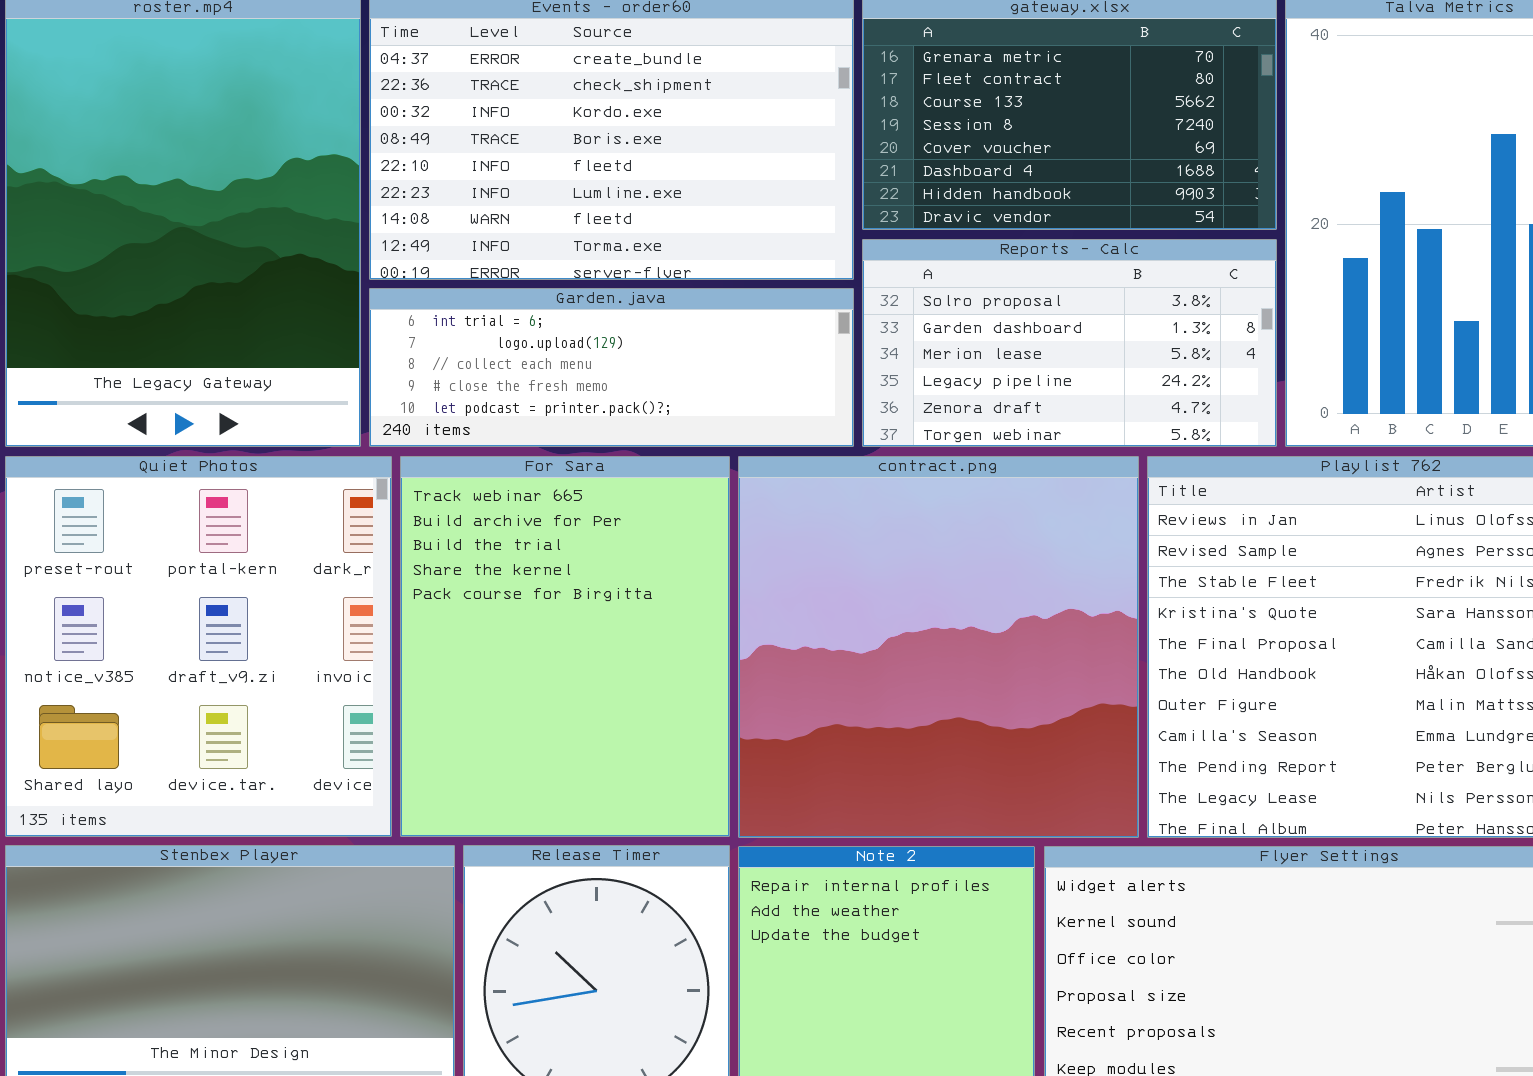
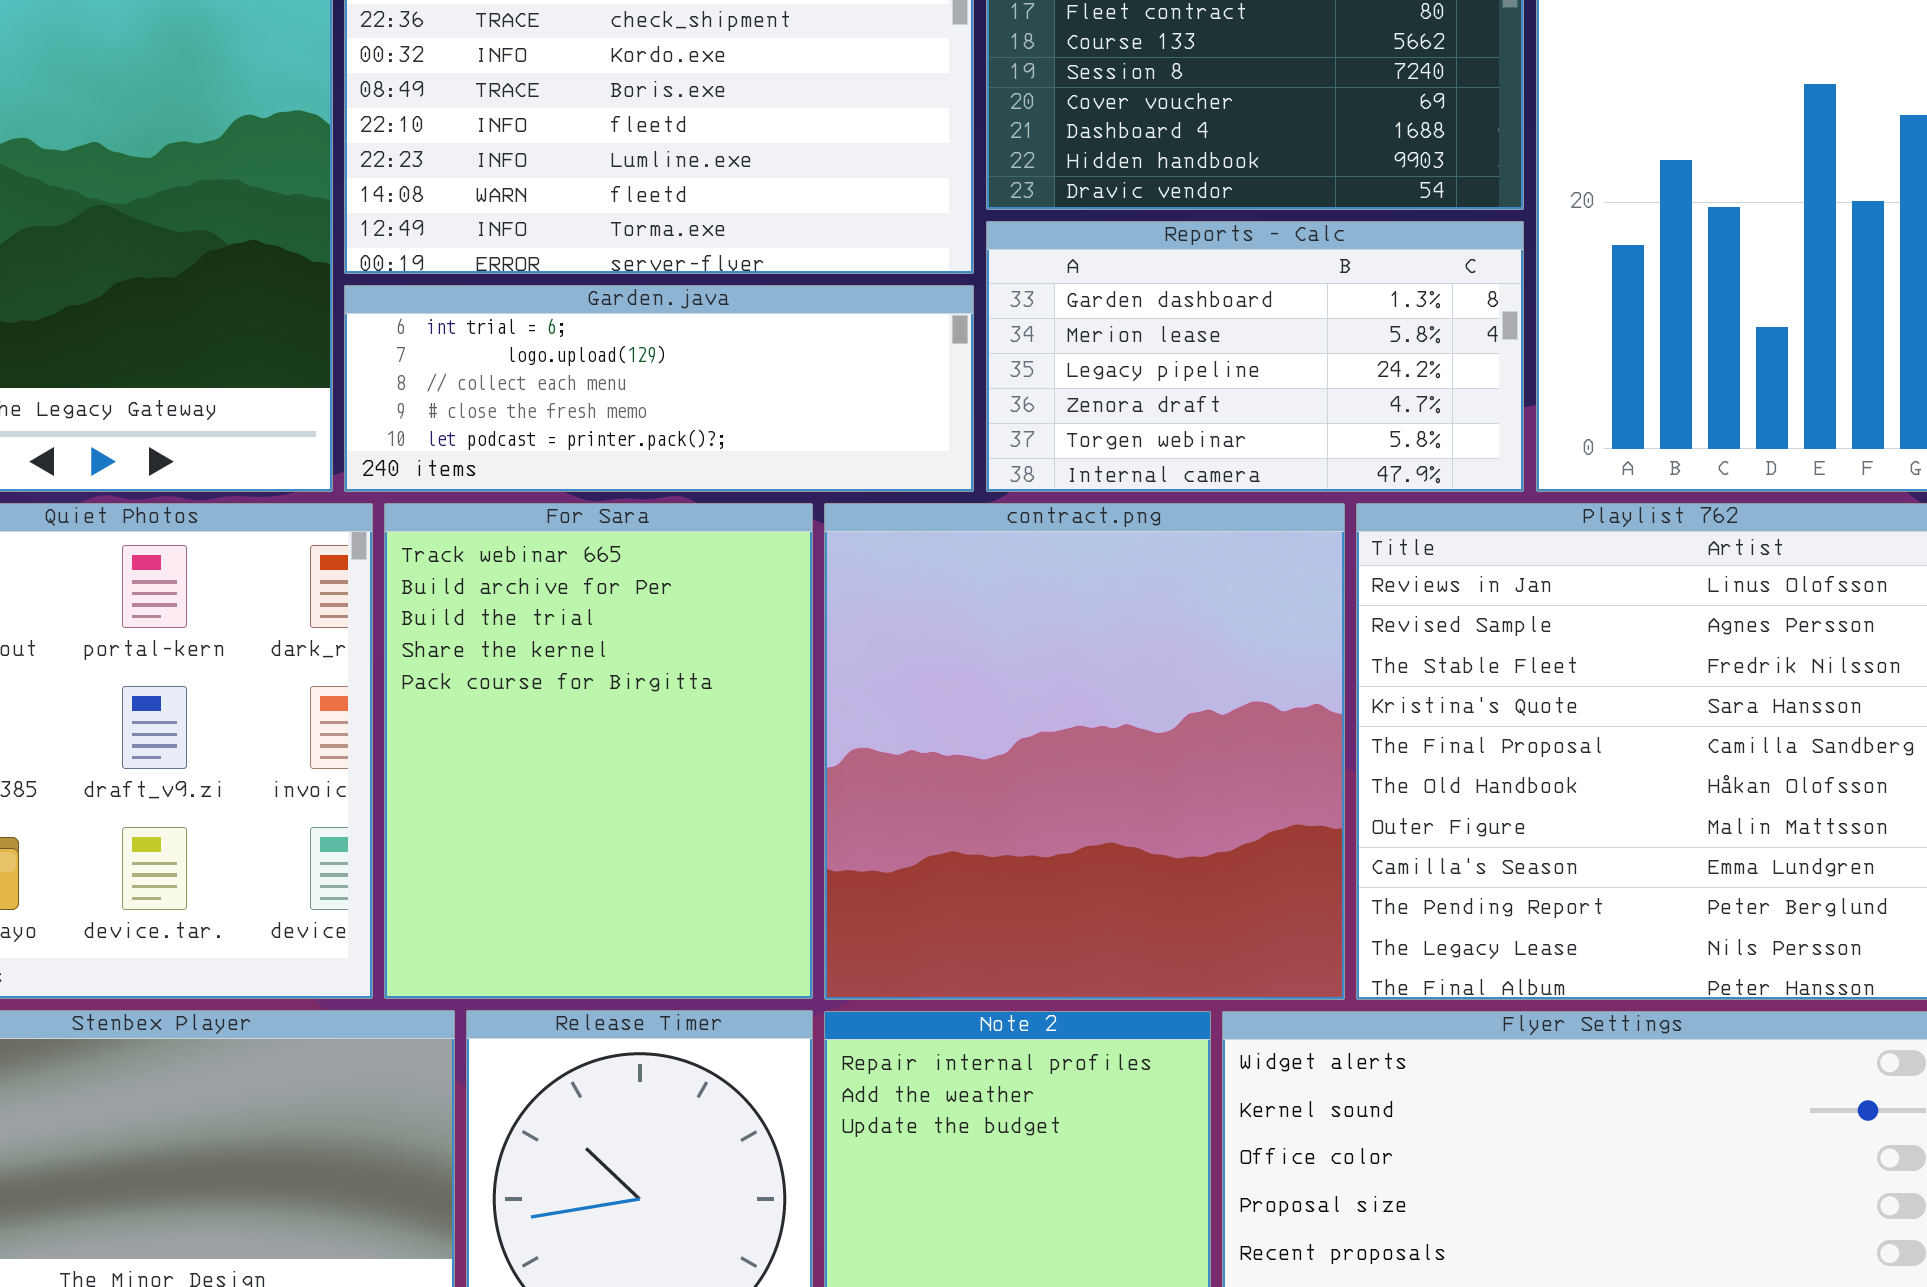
Reports - Calc: [862,239,1277,447] -> [986,221,1524,492], scrolled down 1 row

